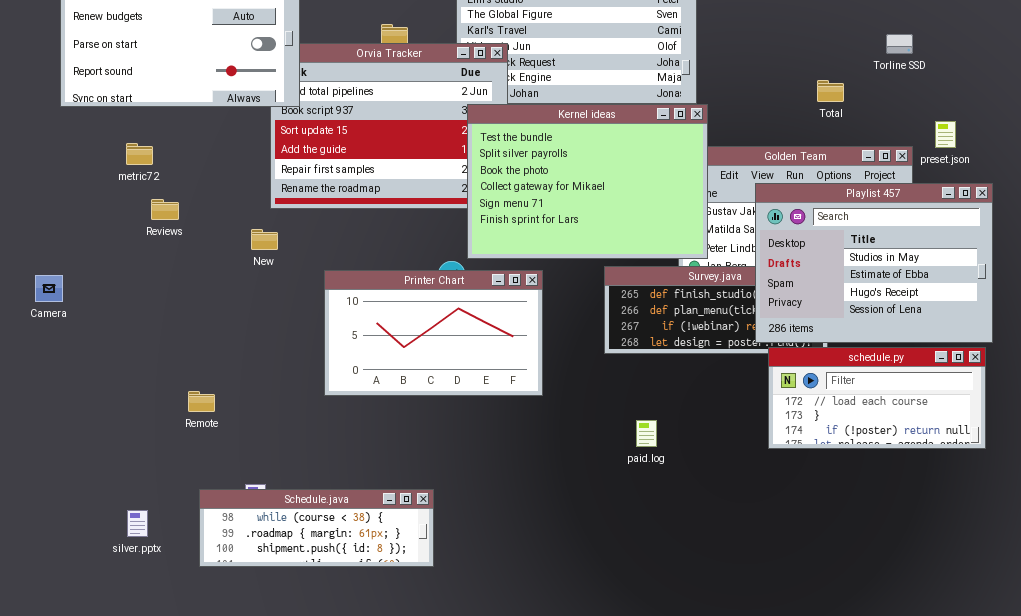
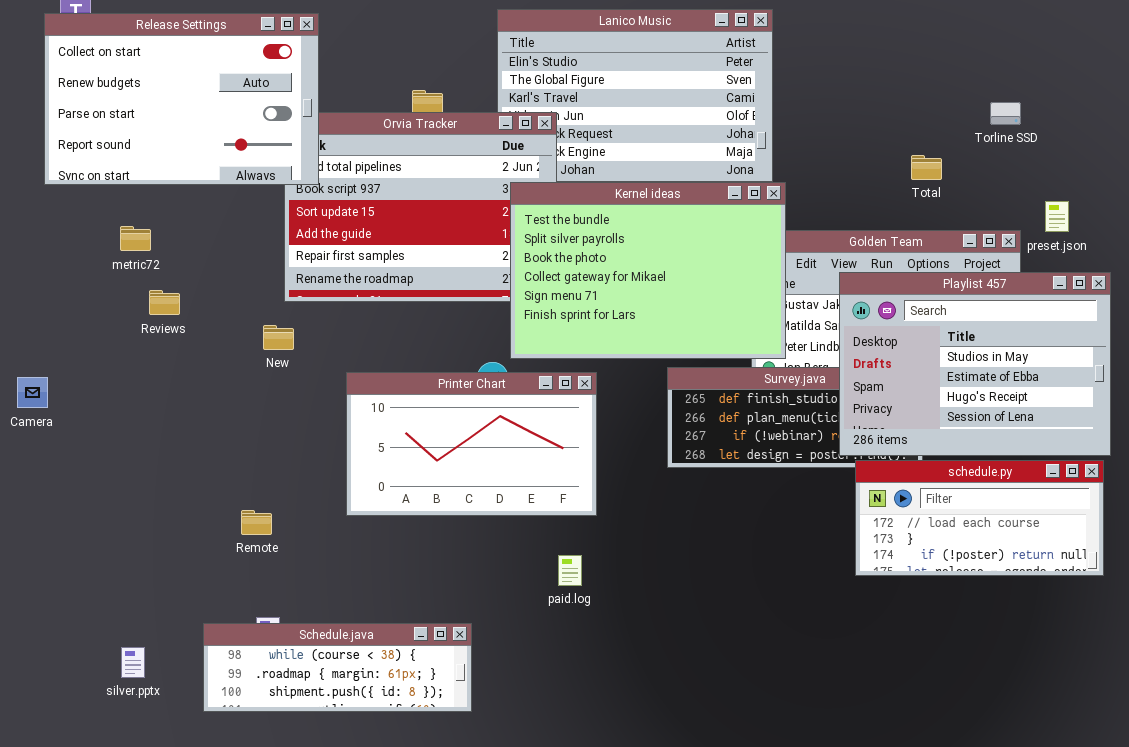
Remote: [188,391,215,412] -> [241,510,272,535], moved
paid.log: [636,420,657,447] -> [558,555,582,586], moved

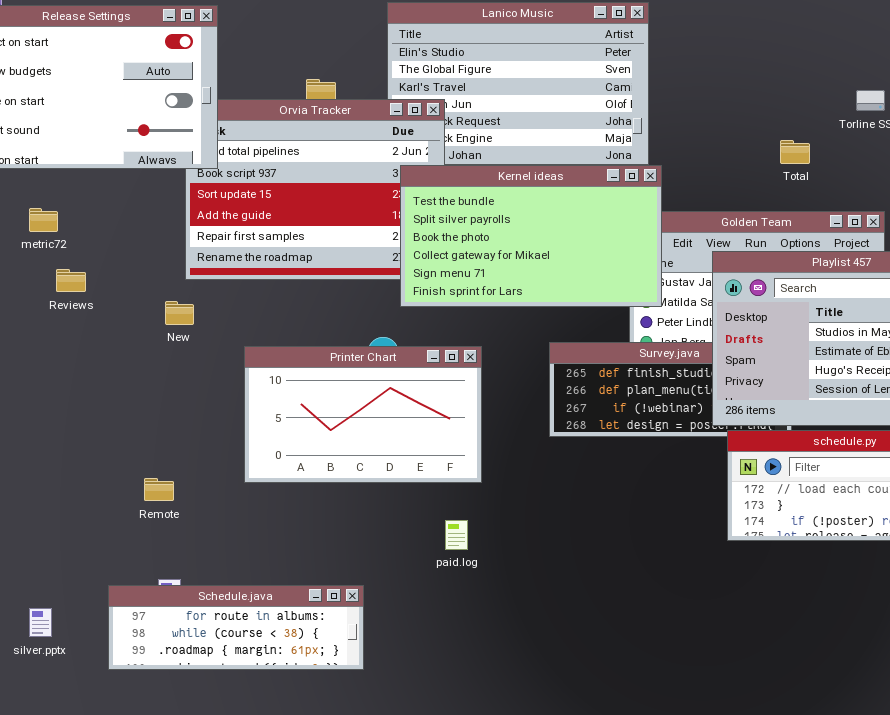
Kernel ideas: [510,182,786,359] -> [400,165,662,307], resized
Schedule.java: [203,623,472,712] -> [108,585,364,670], scrolled up 1 row

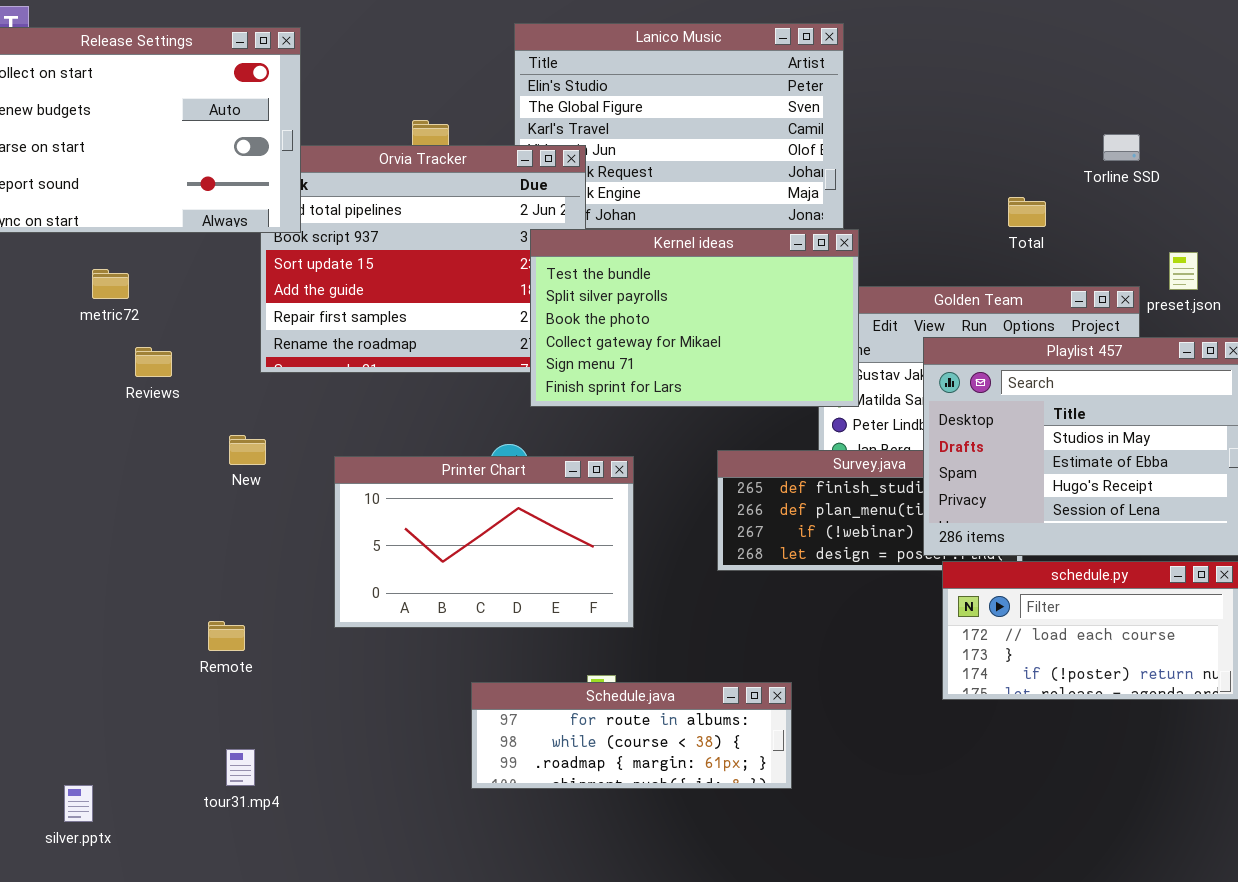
metric72: [29,208,58,232] -> [92,269,129,299], moved
Reviews: [56,269,86,292] -> [135,347,172,377], moved
New: [165,301,194,325] -> [229,435,266,465], moved
Schedule.java: [108,585,364,670] -> [471,682,792,789], moved

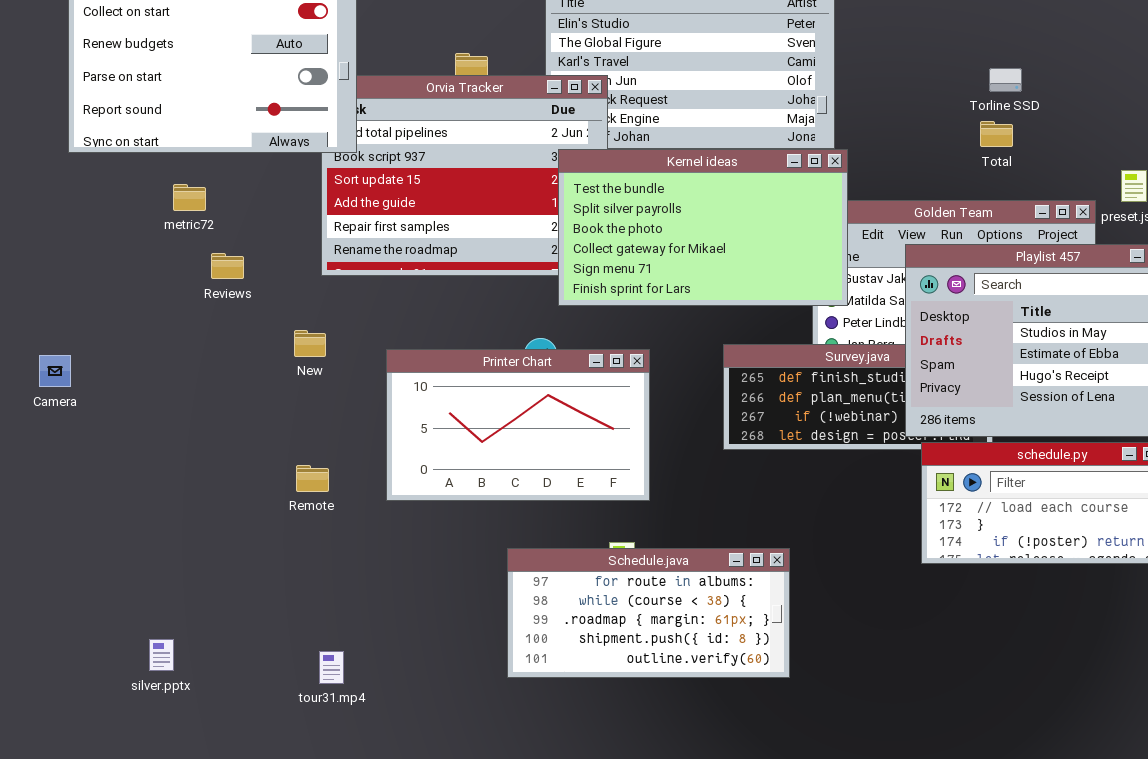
Torline SSD: [1103,134,1140,161] -> [989,68,1022,92], moved
Remote: [208,621,245,651] -> [296,465,329,492], moved
Schedule.java: [471,682,792,789] -> [507,548,790,678], resized
tour31.mp4: [226,749,255,786] -> [319,651,344,684], moved

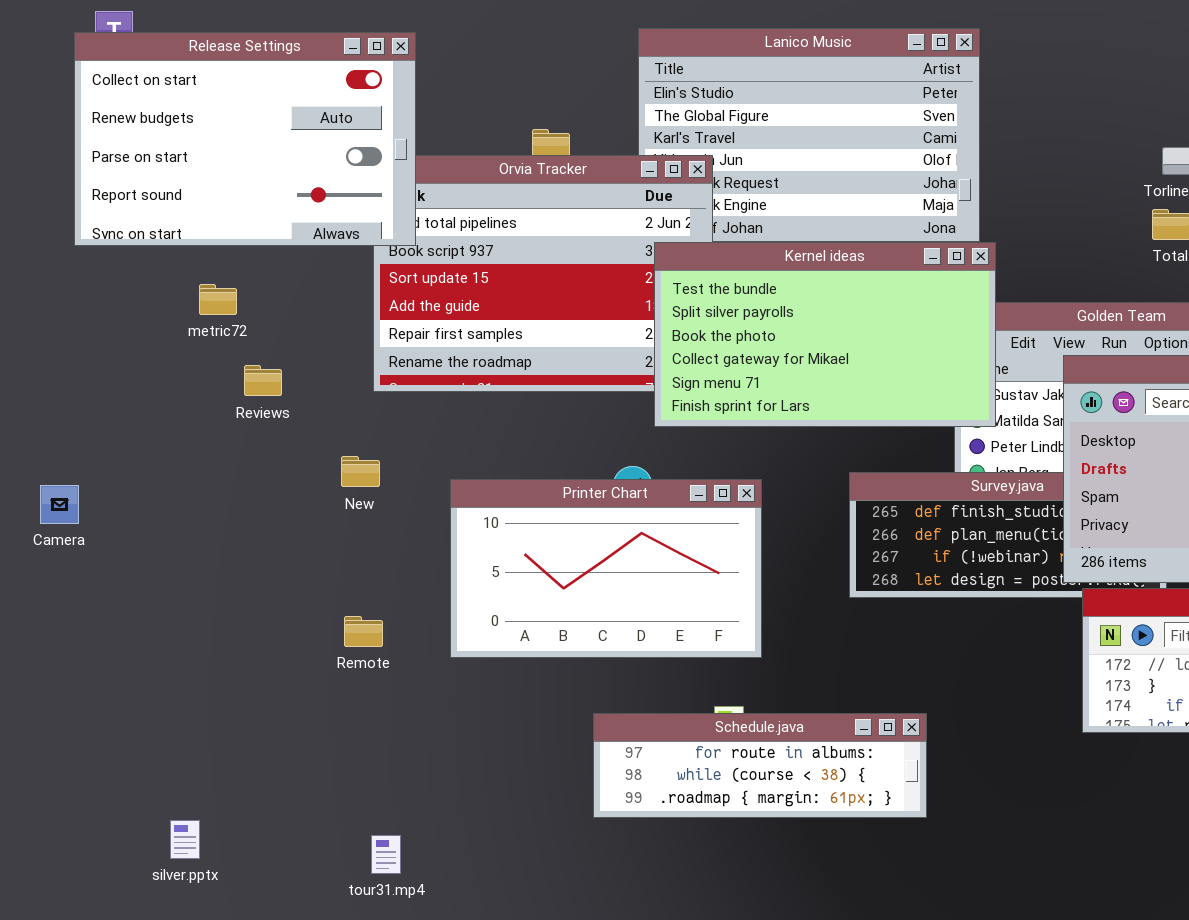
Schedule.java: [507,548,790,678] -> [593,713,927,818], resized

